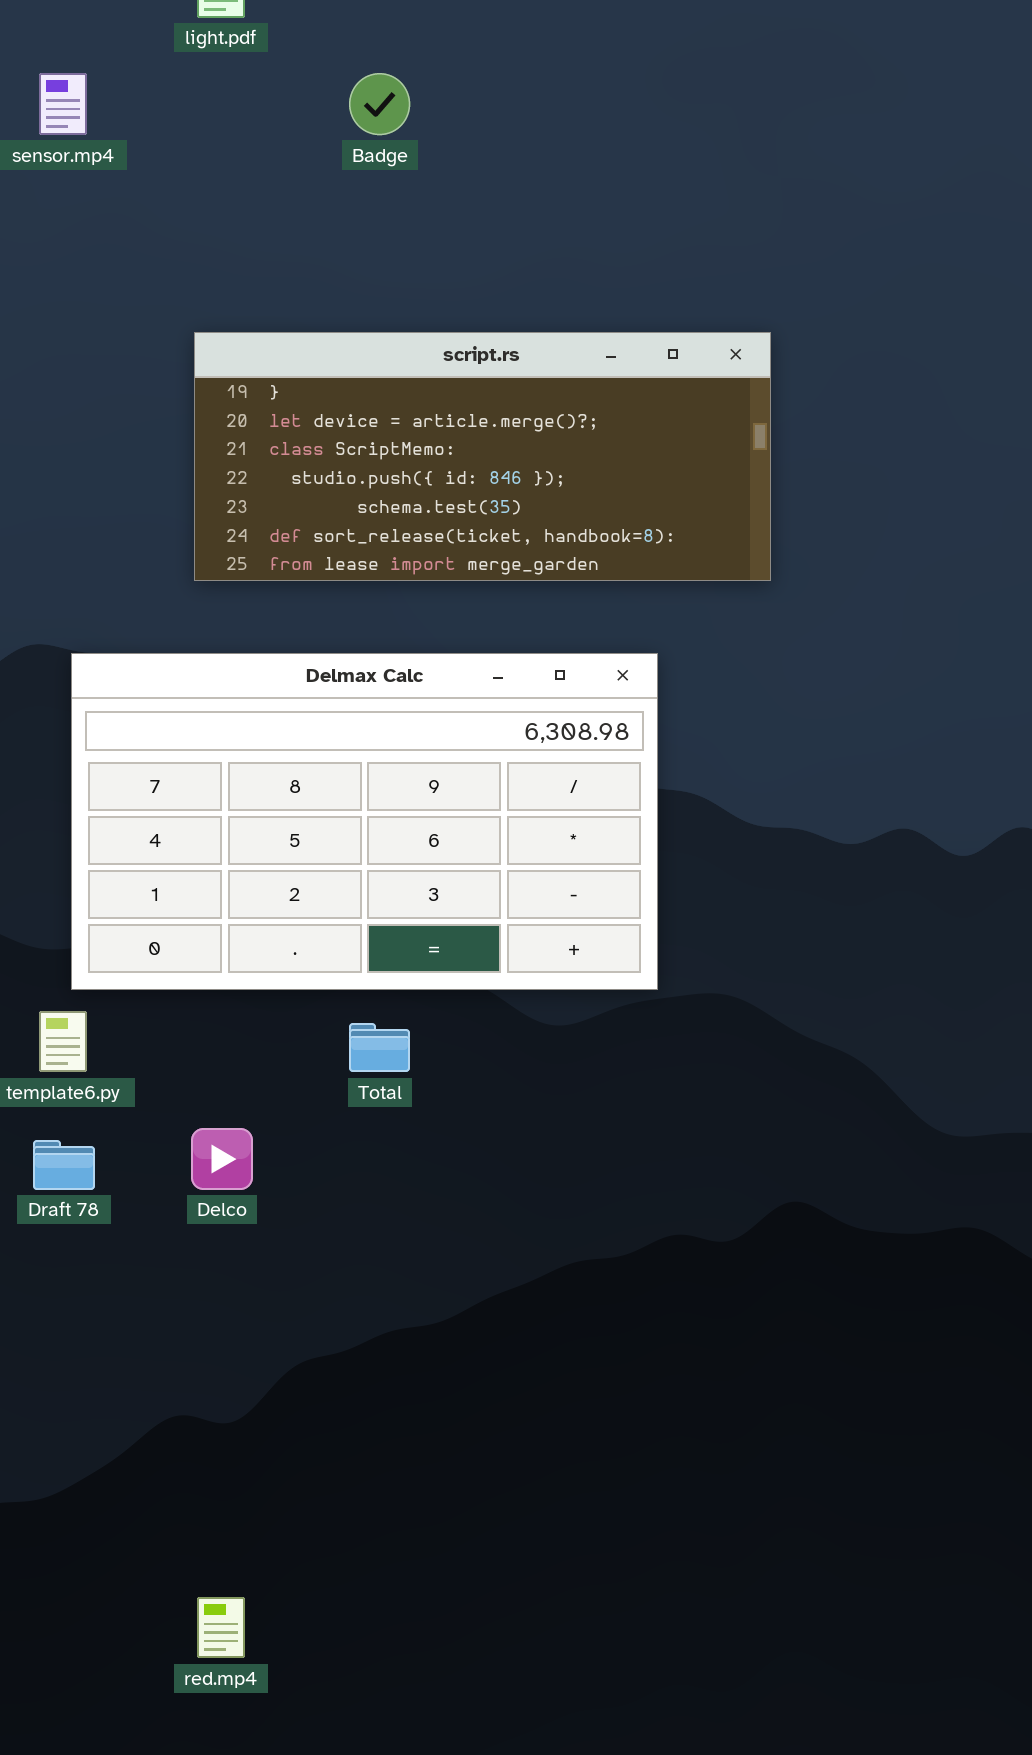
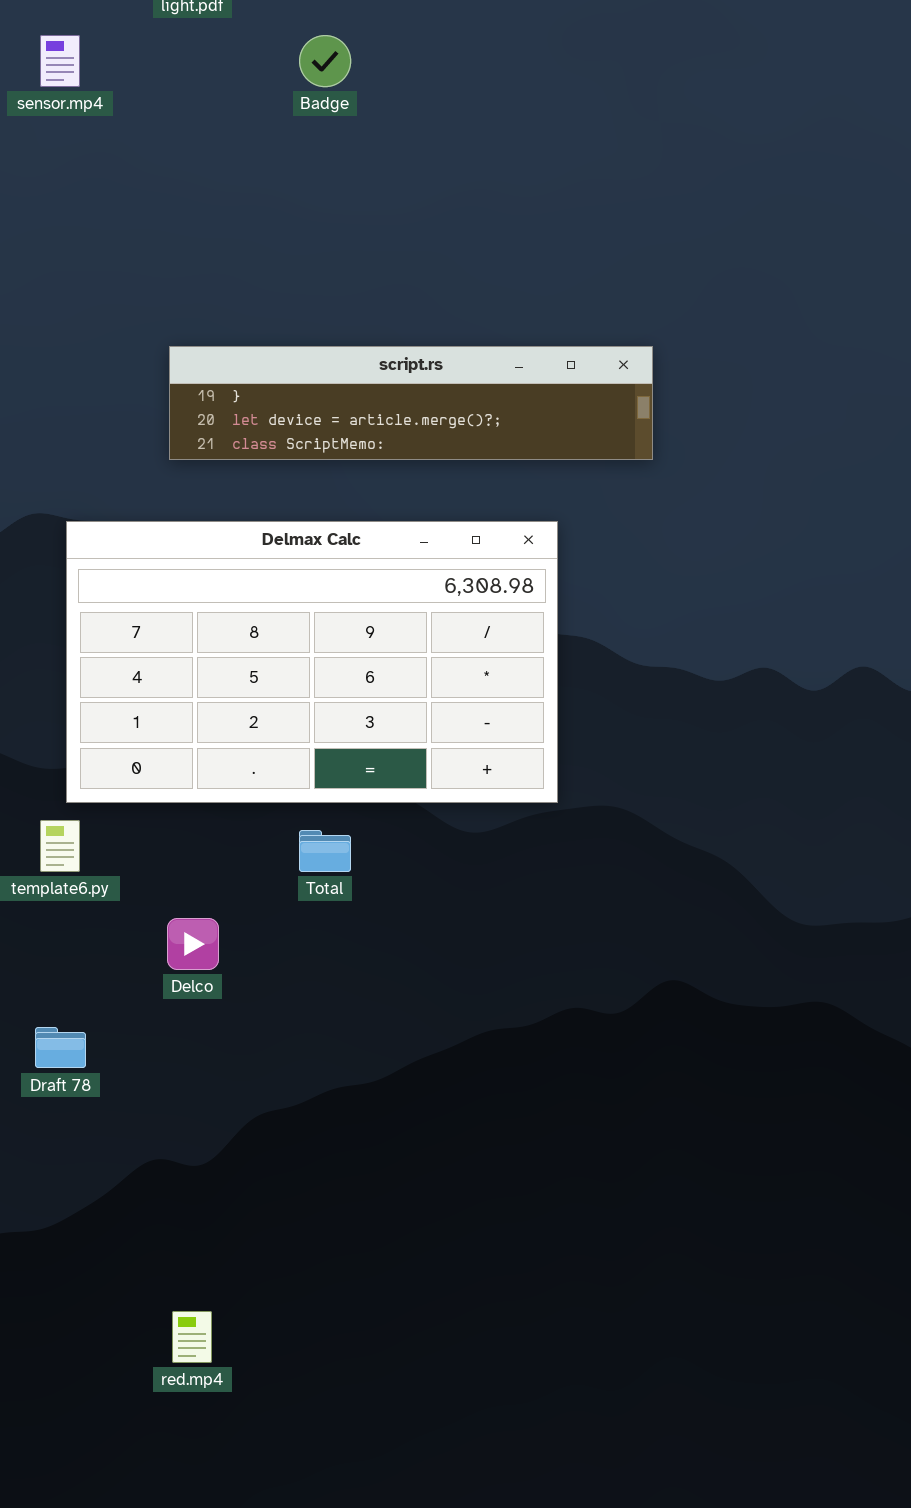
script.rs: [194,332,771,581] -> [169,346,653,460], resized
Draft 78: [33,1140,95,1190] -> [35,1027,86,1068], moved

